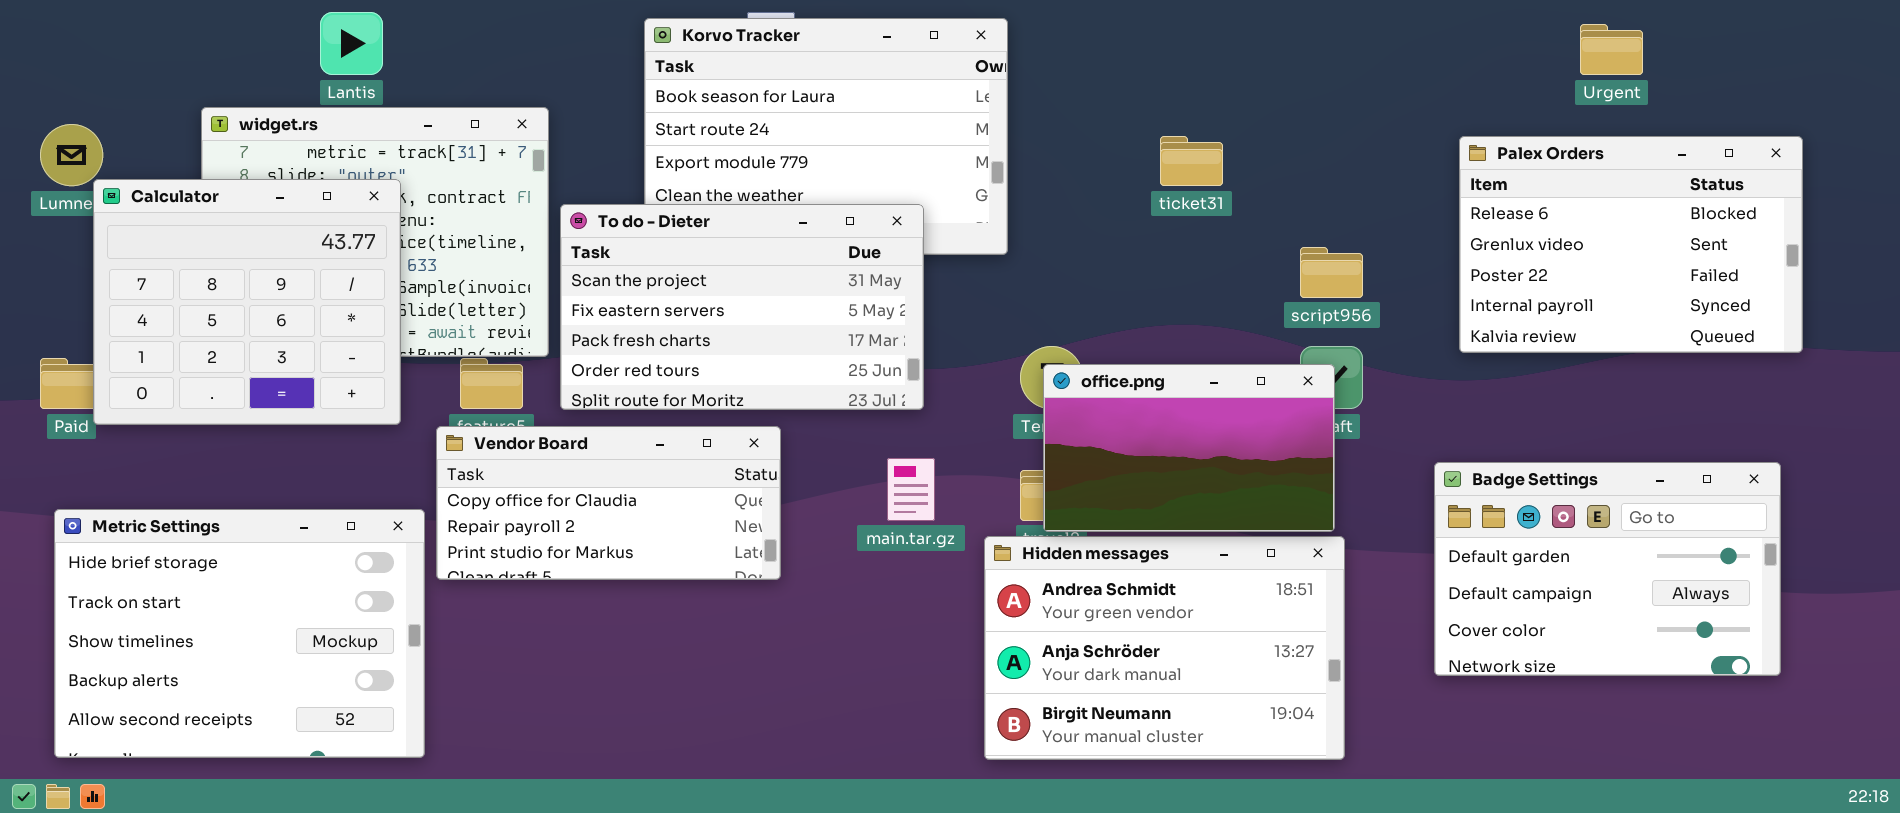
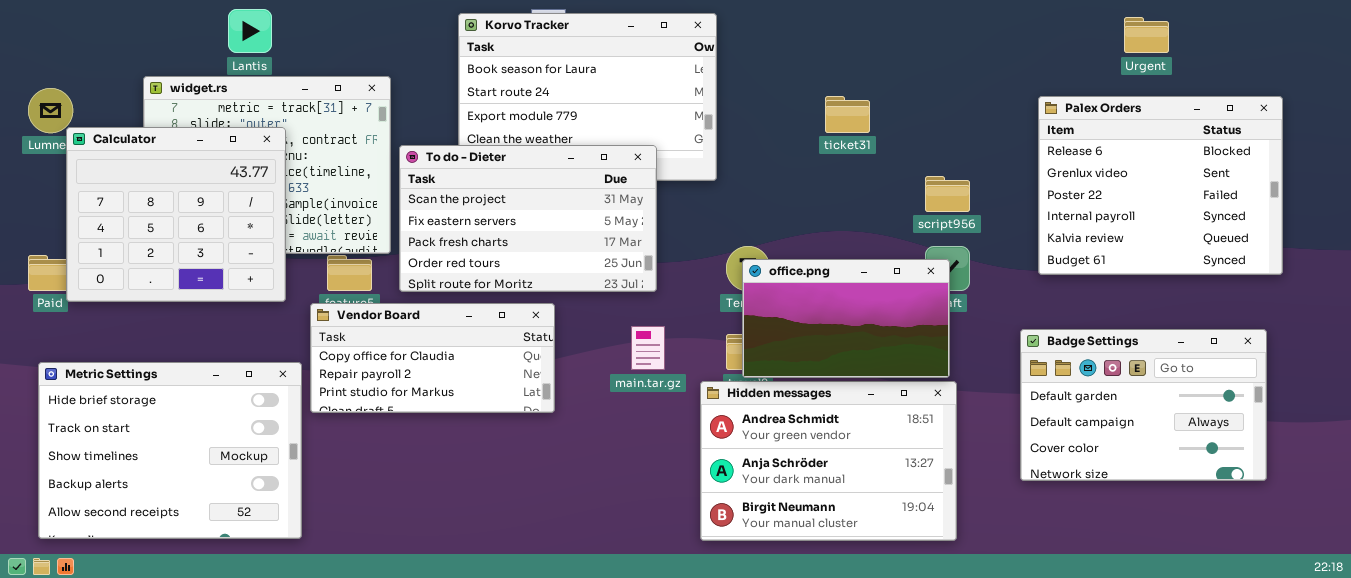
Palex Orders: [1459,136,1803,353] -> [1038,96,1283,275], resized

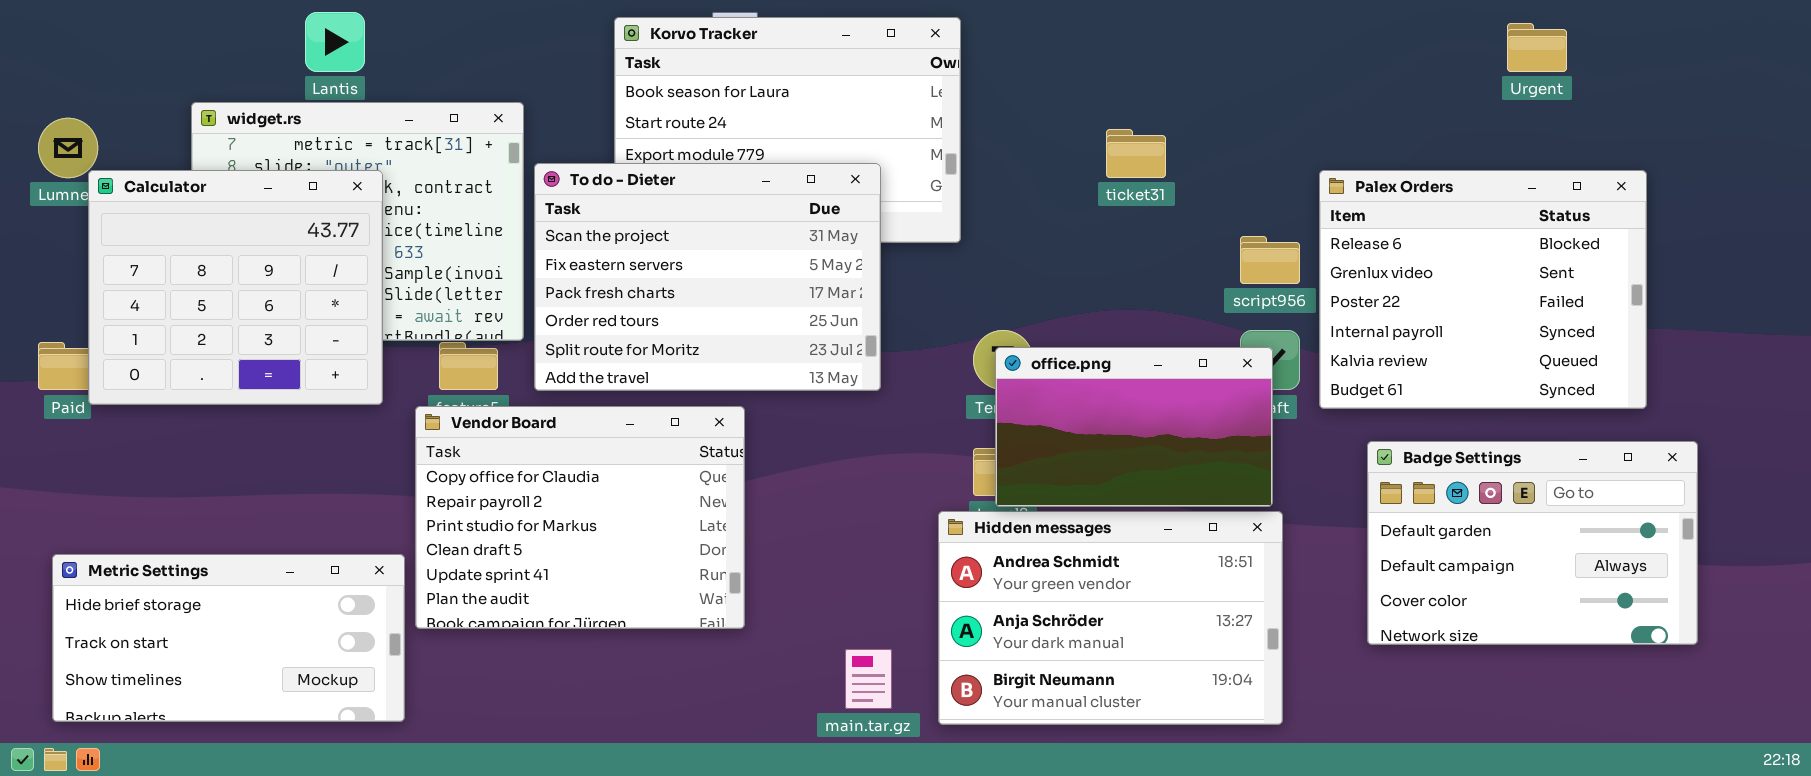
Palex Orders: [1038,96,1283,275] -> [1319,170,1647,409], moved
To do - Dieter: [399,145,657,292] -> [534,163,881,391], resized
Vendor Board: [310,303,555,413] -> [415,406,745,629], resized
main.tar.gz: [631,326,665,370] -> [845,649,892,709], moved
Metric Settings: [38,362,302,539] -> [52,554,405,722], resized

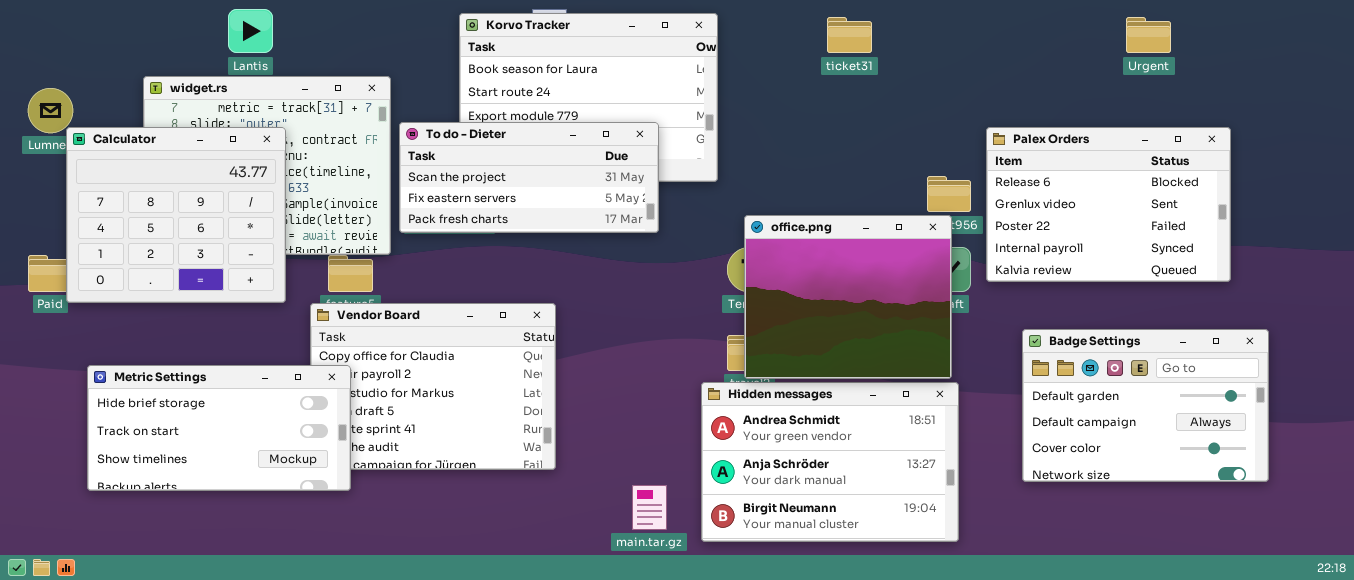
ticket31: [1106,129,1166,178] -> [827,17,872,53], moved
To do - Dieter: [534,163,881,391] -> [399,122,659,233], resized
Palex Orders: [1319,170,1647,409] -> [986,127,1231,282], resized
office.png: [995,347,1273,507] -> [744,215,952,379], resized
Metric Settings: [52,554,405,722] -> [87,365,351,491], moved

